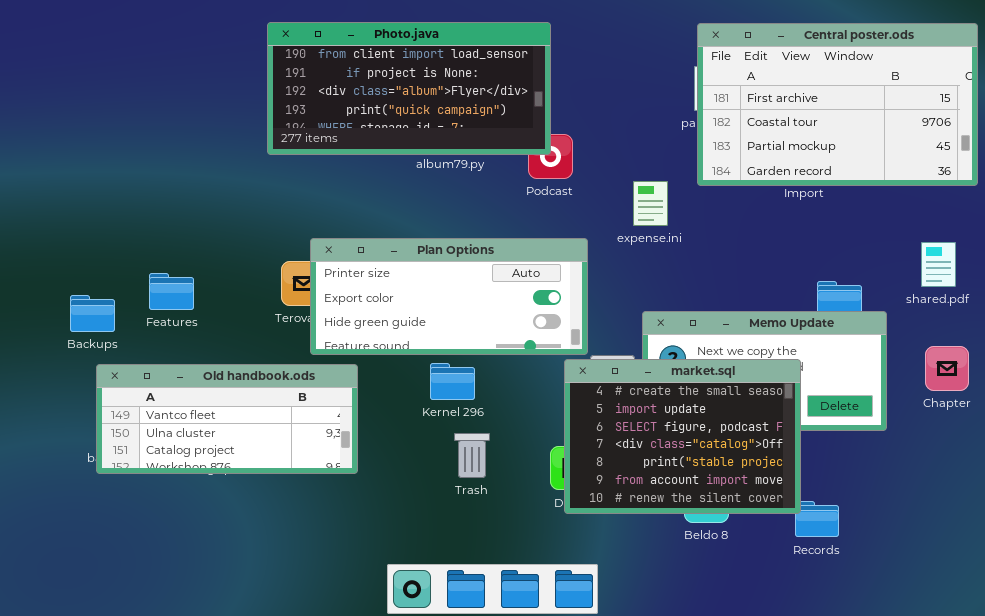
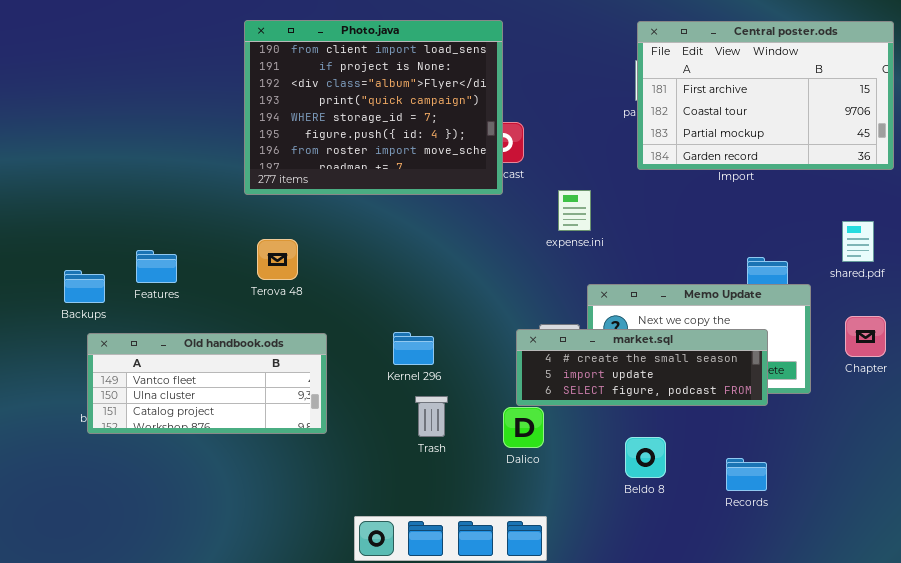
Photo.java: [267,22,551,155] -> [244,20,503,195], resized
expense.ini: [633,181,668,226] -> [558,190,591,231], moved
Plan Options: [310,238,588,355] -> none, closed
market.sql: [564,359,801,514] -> [516,329,768,406], resized

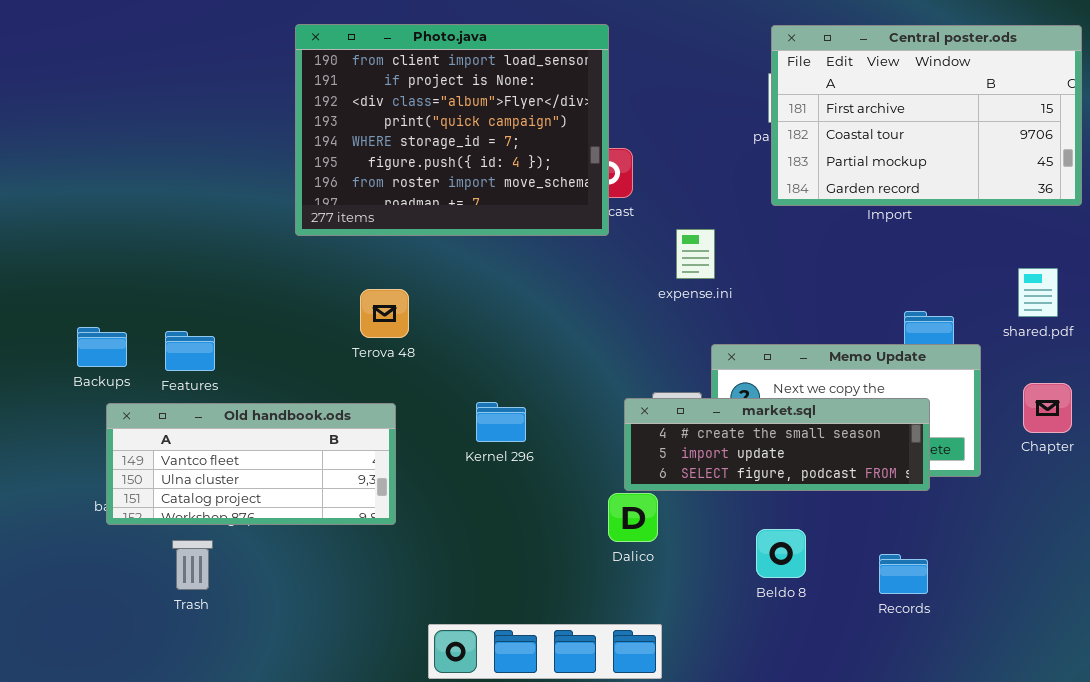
Terova 48: [257,239,298,280] -> [360,289,409,338], moved
Features: [136,250,177,283] -> [165,331,215,371], moved
Trash: [415,396,448,437] -> [172,540,213,590], moved

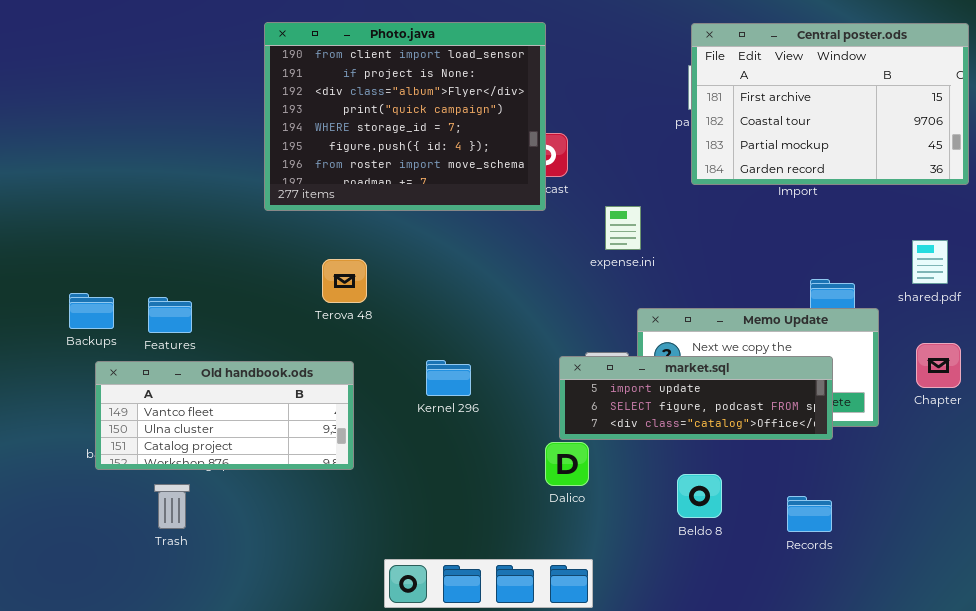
market.sql: [624,398,930,491] -> [559,356,833,440], scrolled down 1 row

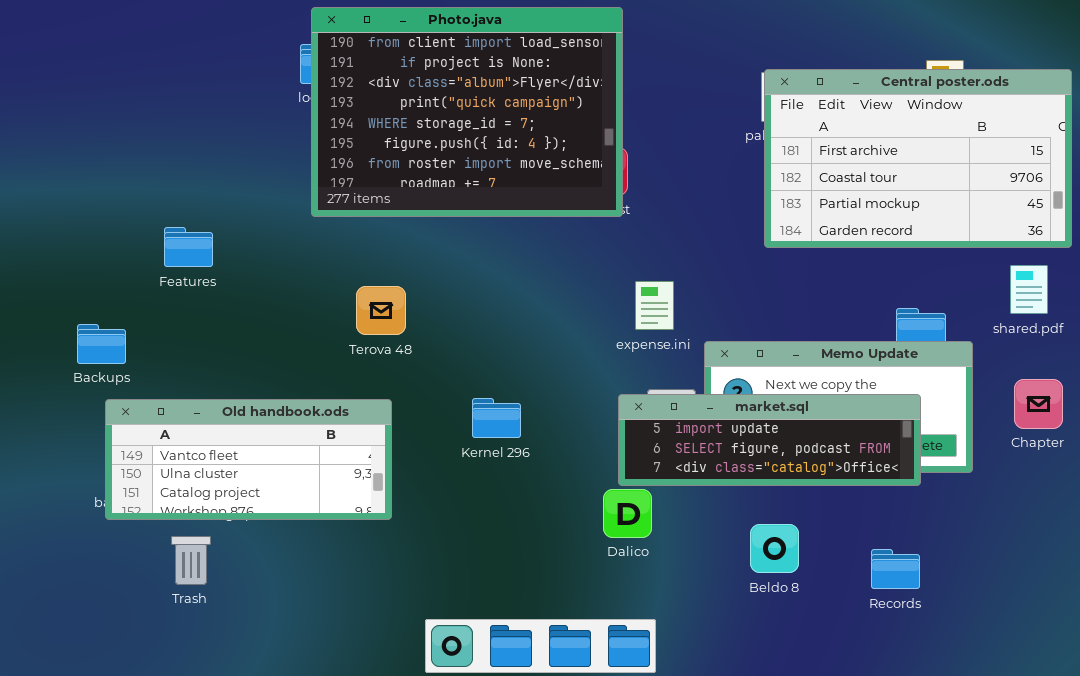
Photo.java: [264,22,546,211] -> [311,7,623,217], moved
Central poster.ods: [691,23,969,185] -> [764,69,1072,248], moved
expense.ini: [605,206,641,250] -> [635,281,674,330], moved
Features: [148,297,192,333] -> [164,227,213,267], moved

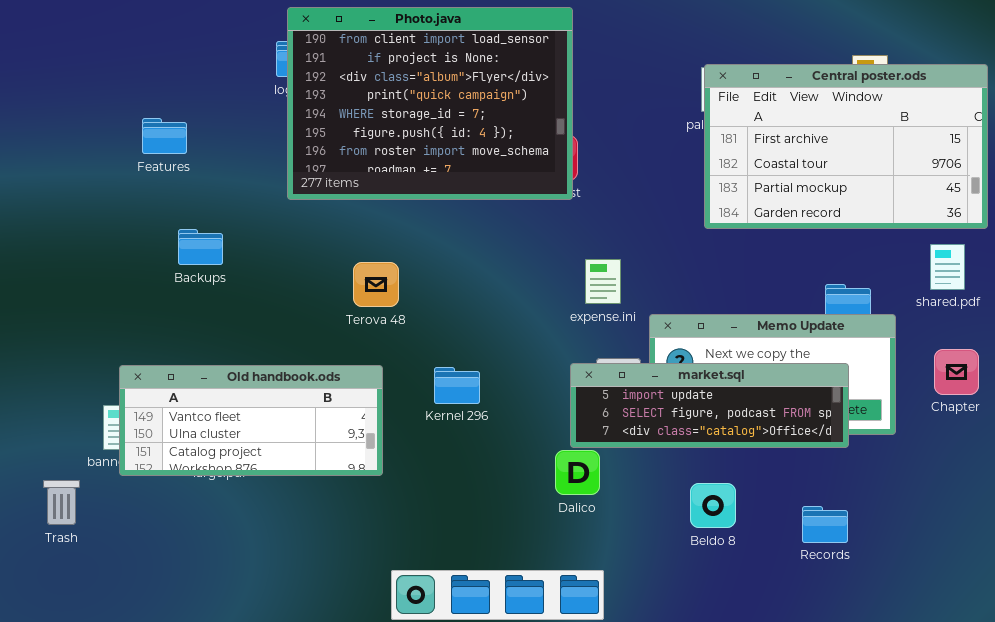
Features: [164,227,213,267] -> [142,118,187,154], moved
Terova 48: [356,286,406,335] -> [353,262,399,307], moved
Backups: [77,324,126,364] -> [178,229,223,265], moved
Old handbook.ods: [105,399,392,520] -> [119,365,383,476], moved
Trash: [171,536,211,585] -> [43,480,80,525], moved

